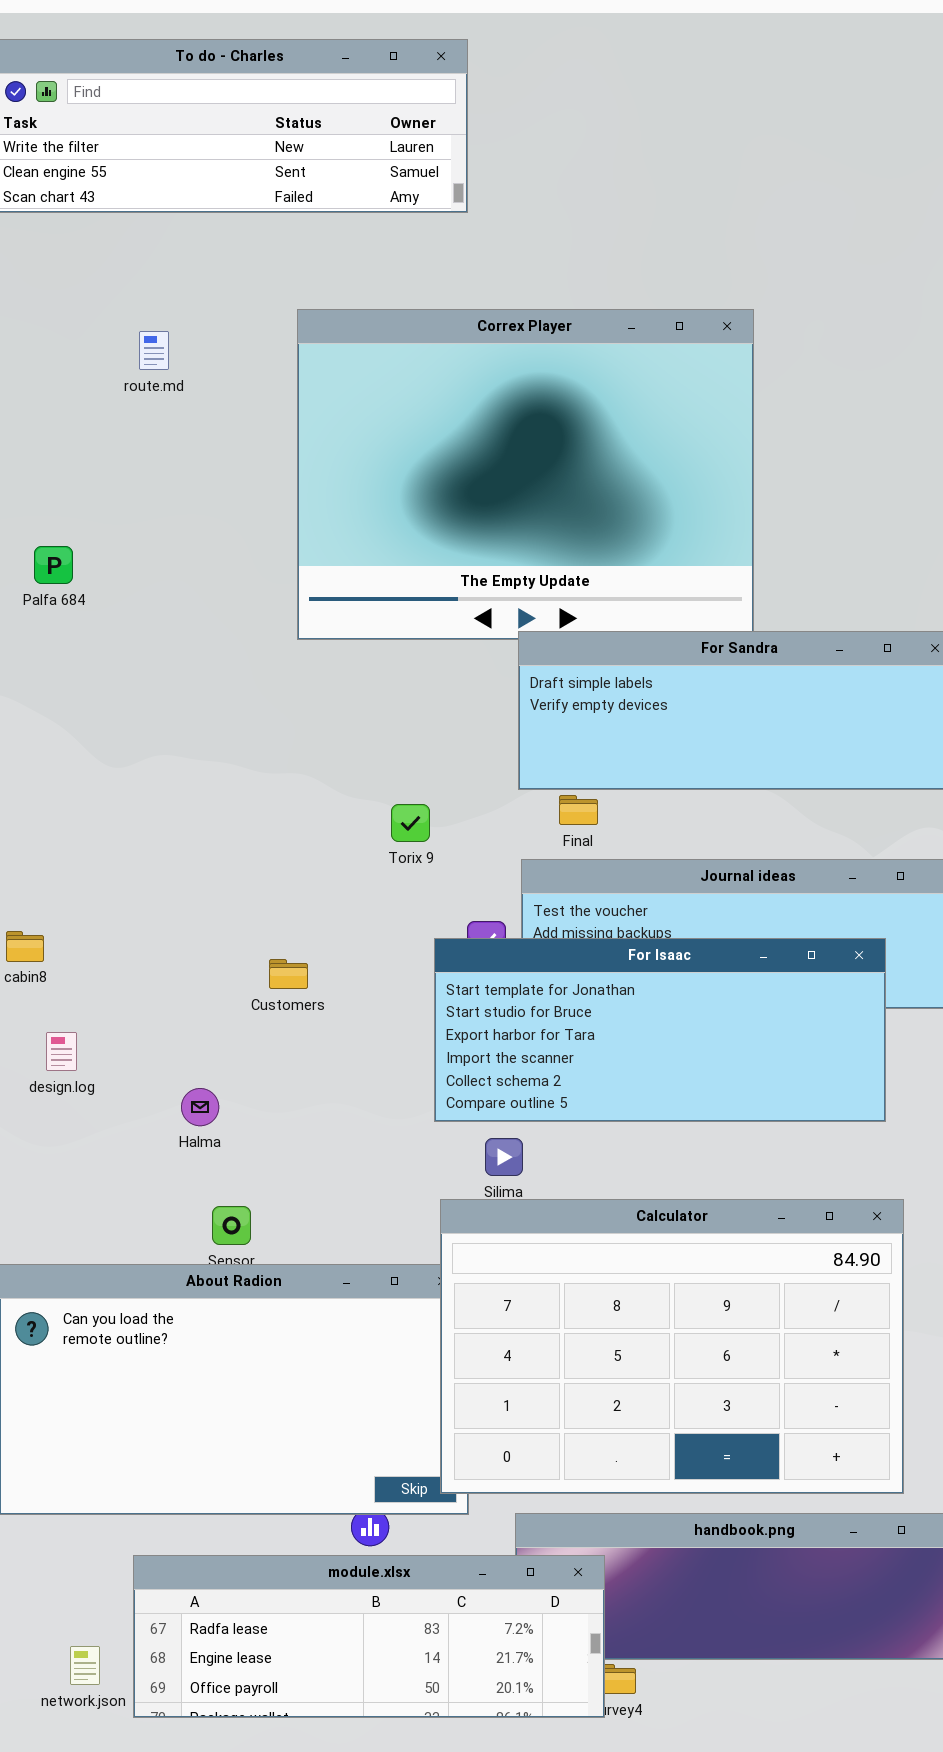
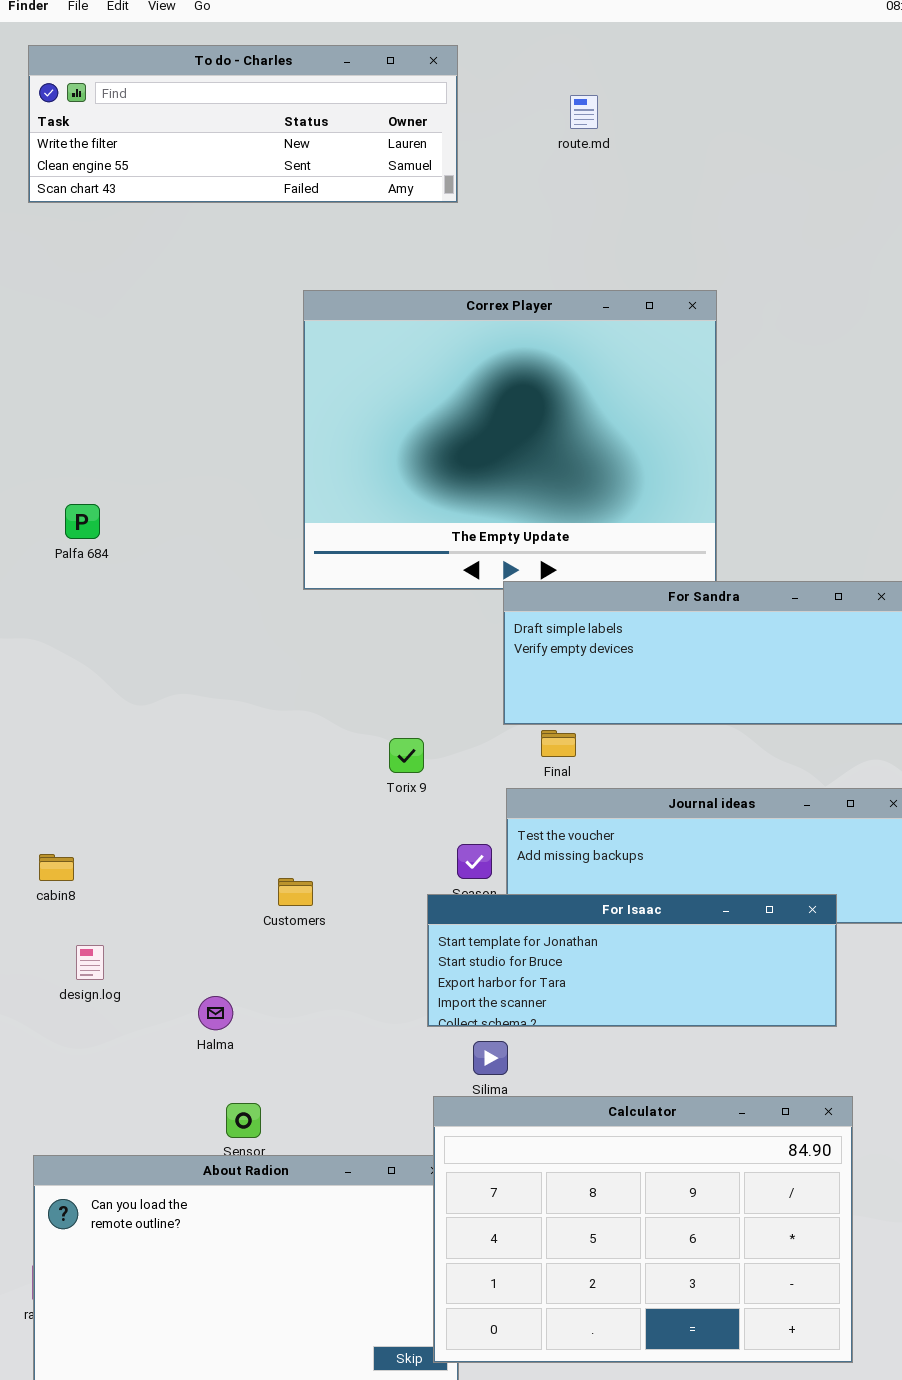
route.md: [139,331,169,370] -> [570,95,598,129], moved
For Isaac: [434,938,886,1122] -> [427,894,837,1027], resized

